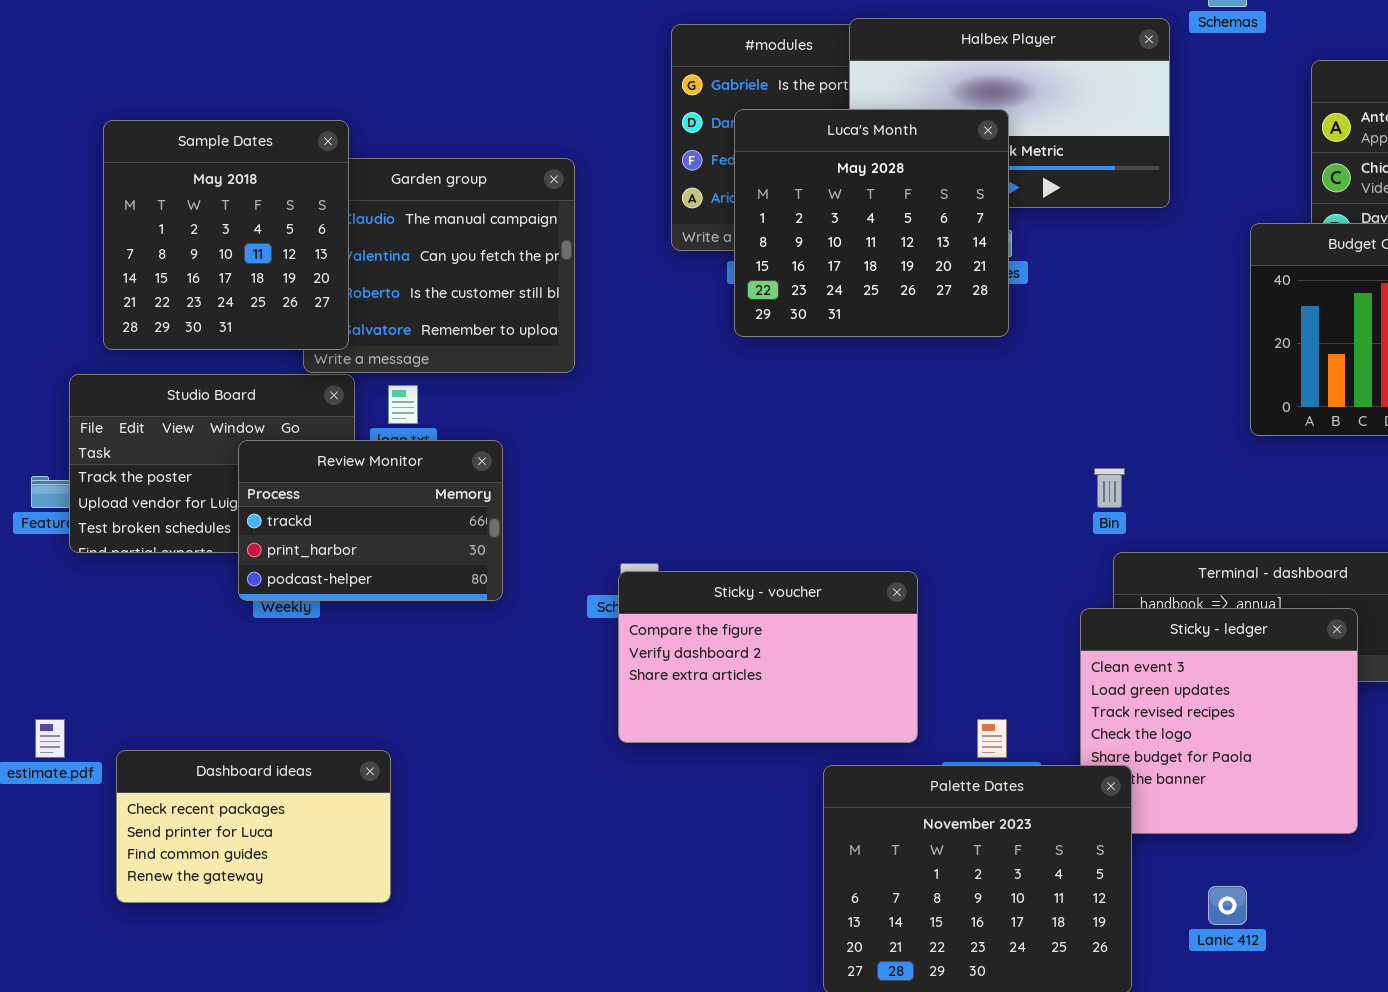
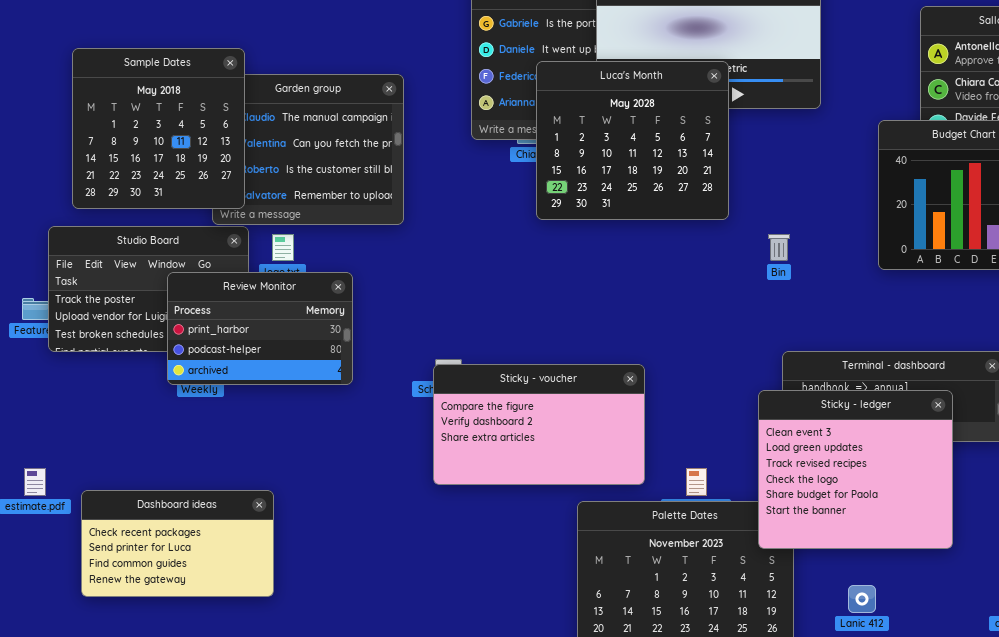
Luca's Month: [734,109,1009,337] -> [536,61,729,220], moved
Review Monitor: [238,440,503,601] -> [167,272,353,385], scrolled down 1 row
Bin: [1094,468,1125,508] -> [768,234,790,261], moved
Sticky - ledger: [1080,608,1358,834] -> [758,390,953,549], raised

